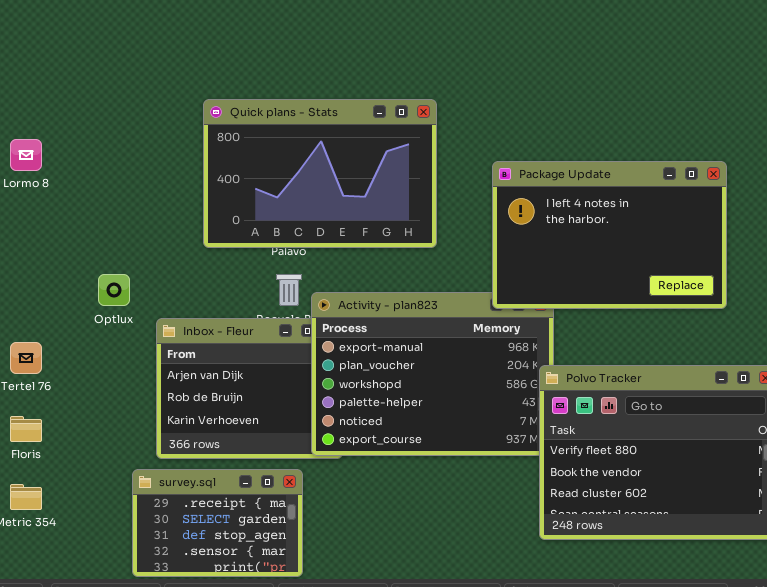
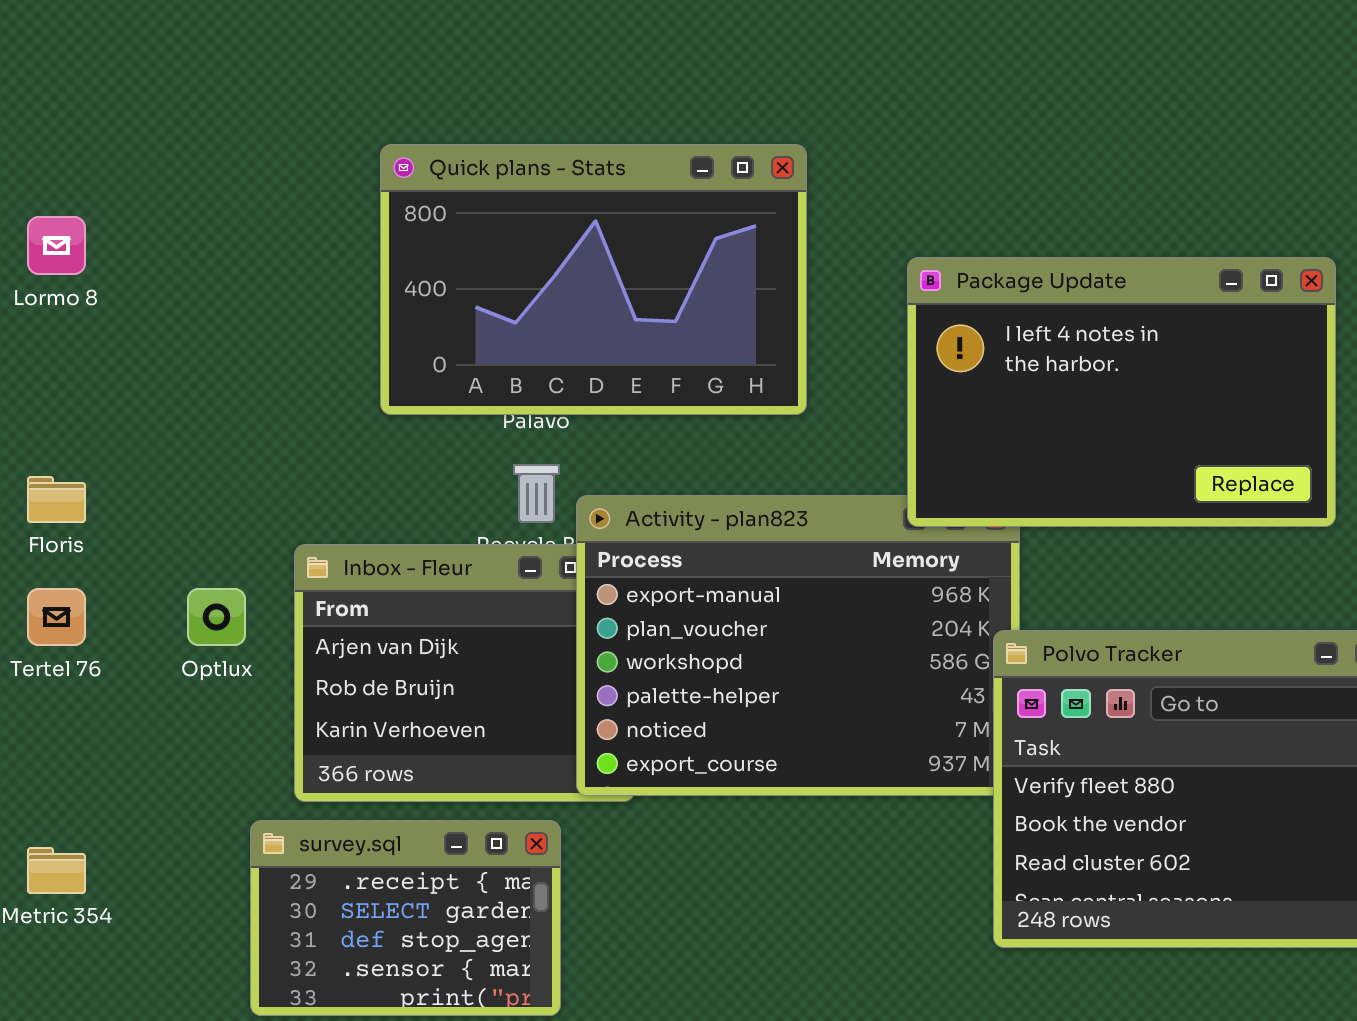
Optlux: [98,274,130,306] -> [187,588,246,646], moved
Floris: [10,416,42,442] -> [27,476,86,523], moved

